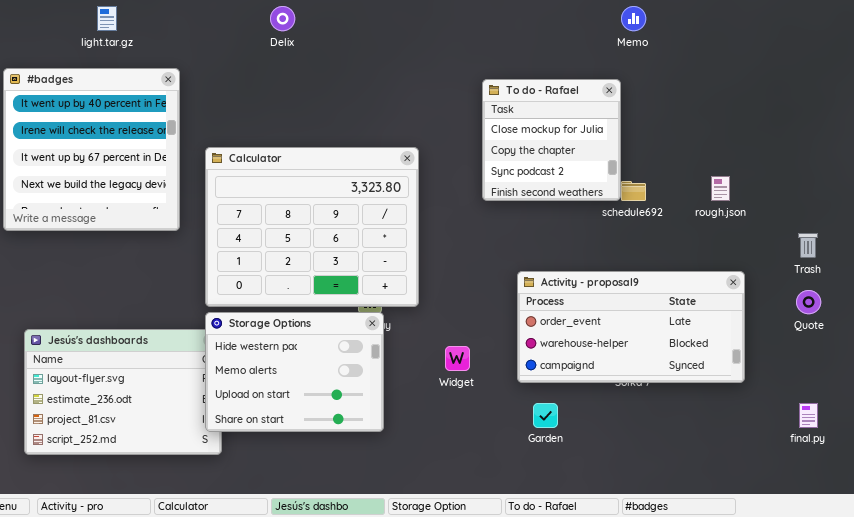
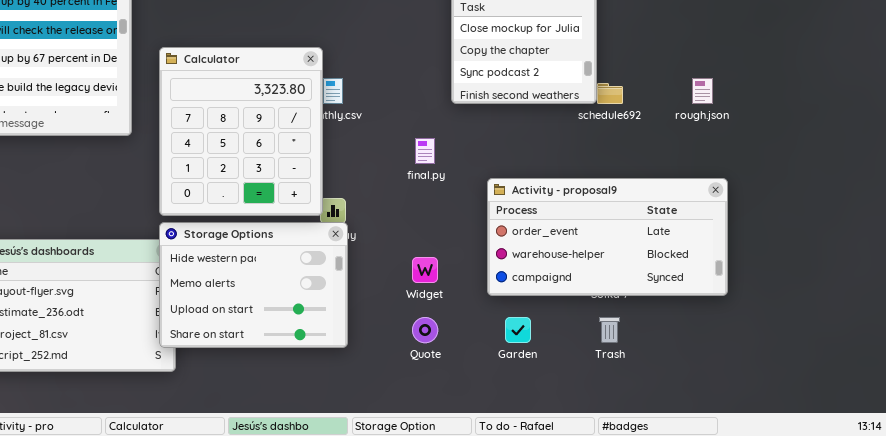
Calculator: [205,147,419,307] -> [159,47,323,216], resized
Trash: [798,233,818,258] -> [599,317,620,343], moved
Quote: [796,290,821,314] -> [412,317,438,343], moved
final.py: [799,403,818,428] -> [415,138,435,164], moved

